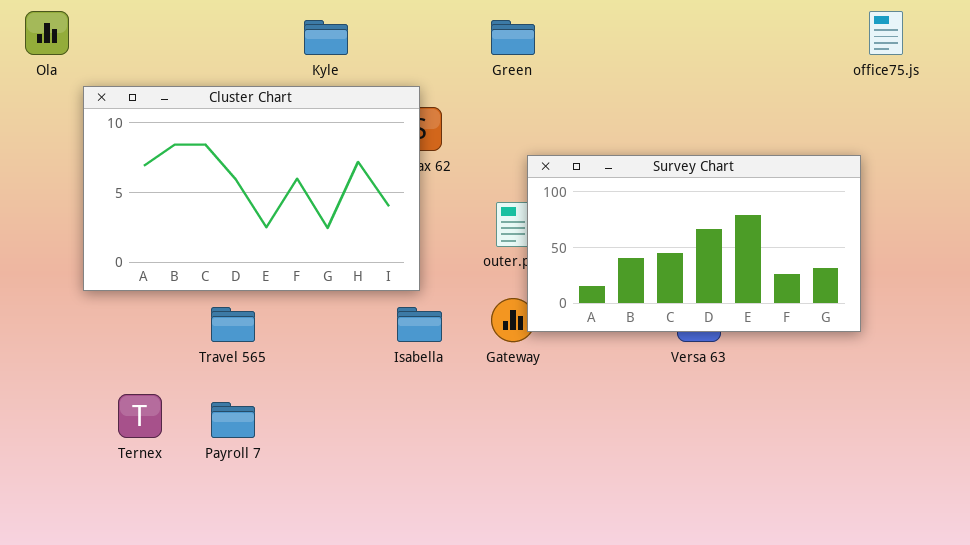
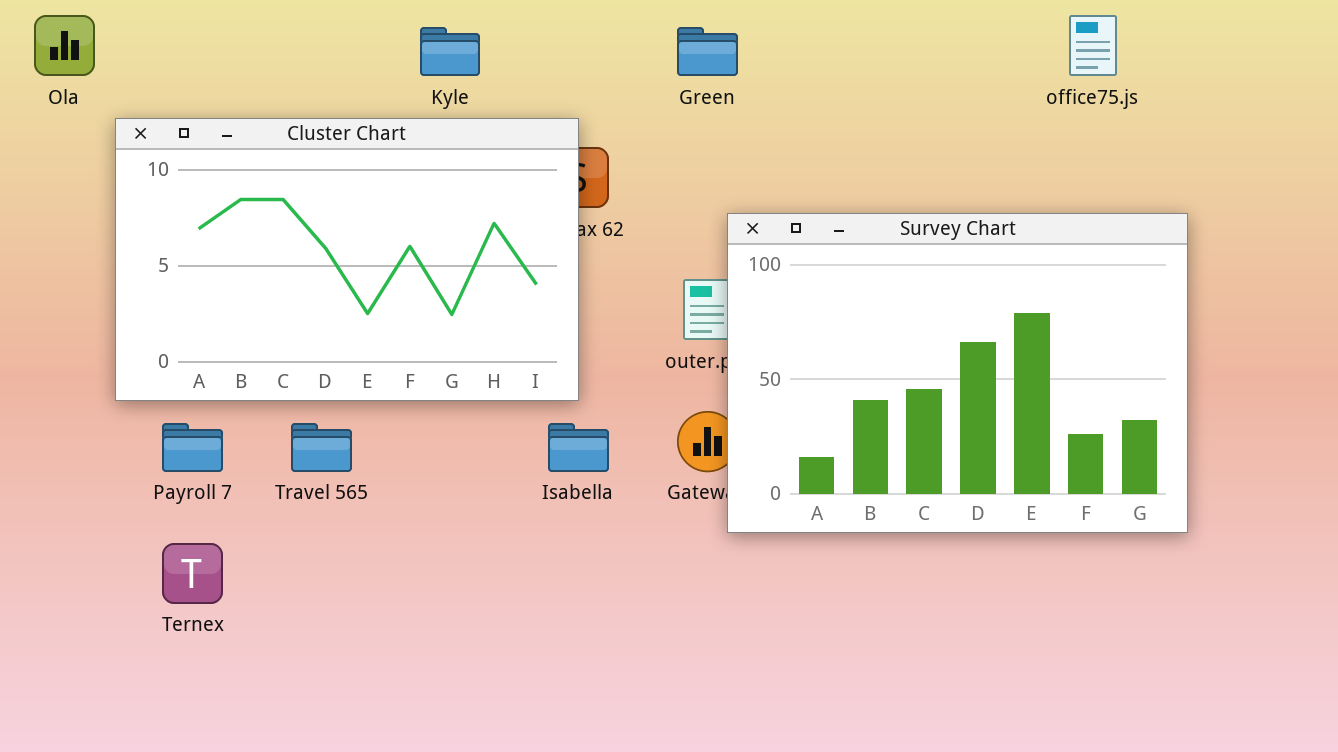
office75.js: [869,11,903,55] -> [1069,15,1117,76], moved
Survey Chart: [527,155,861,332] -> [727,213,1188,533], resized
Payroll 7: [211,402,255,438] -> [162,423,223,472], moved

